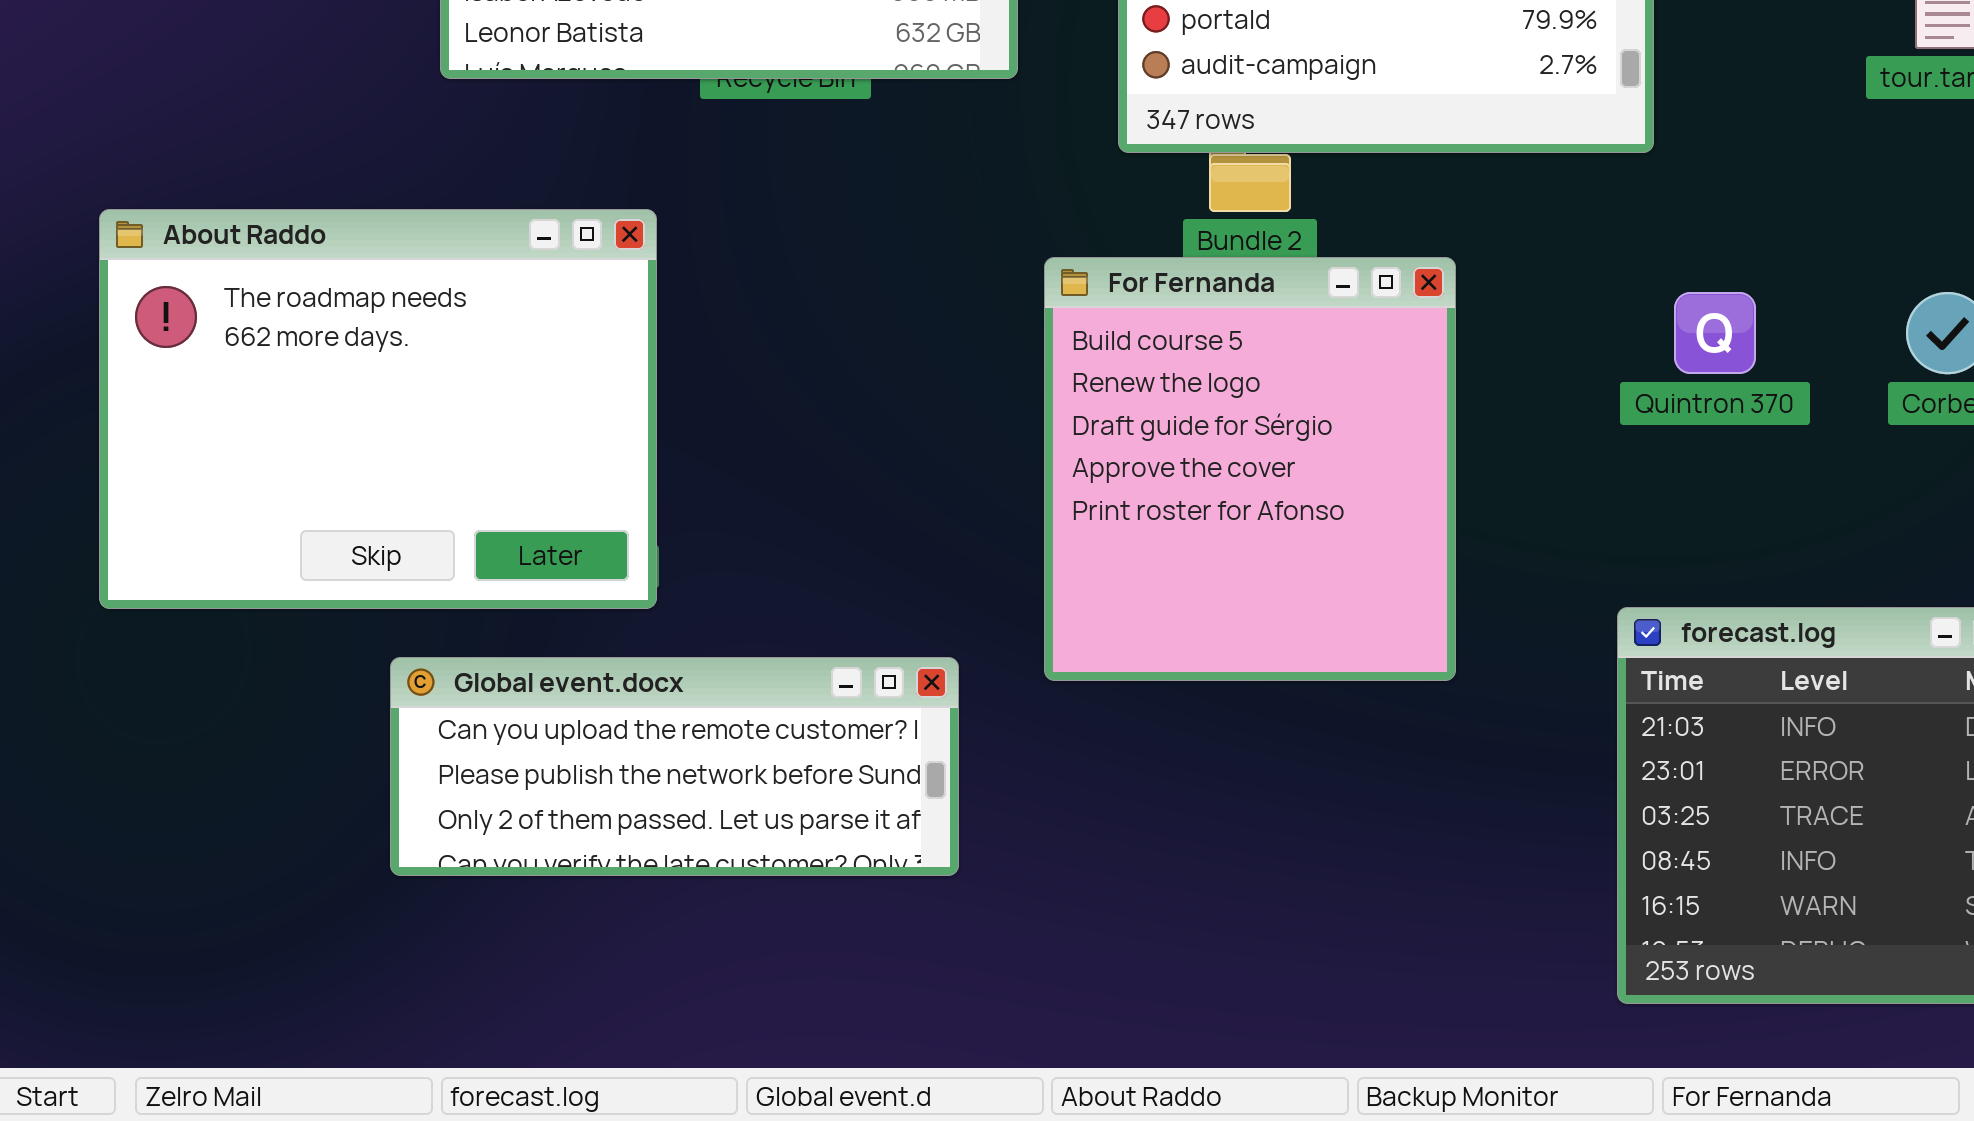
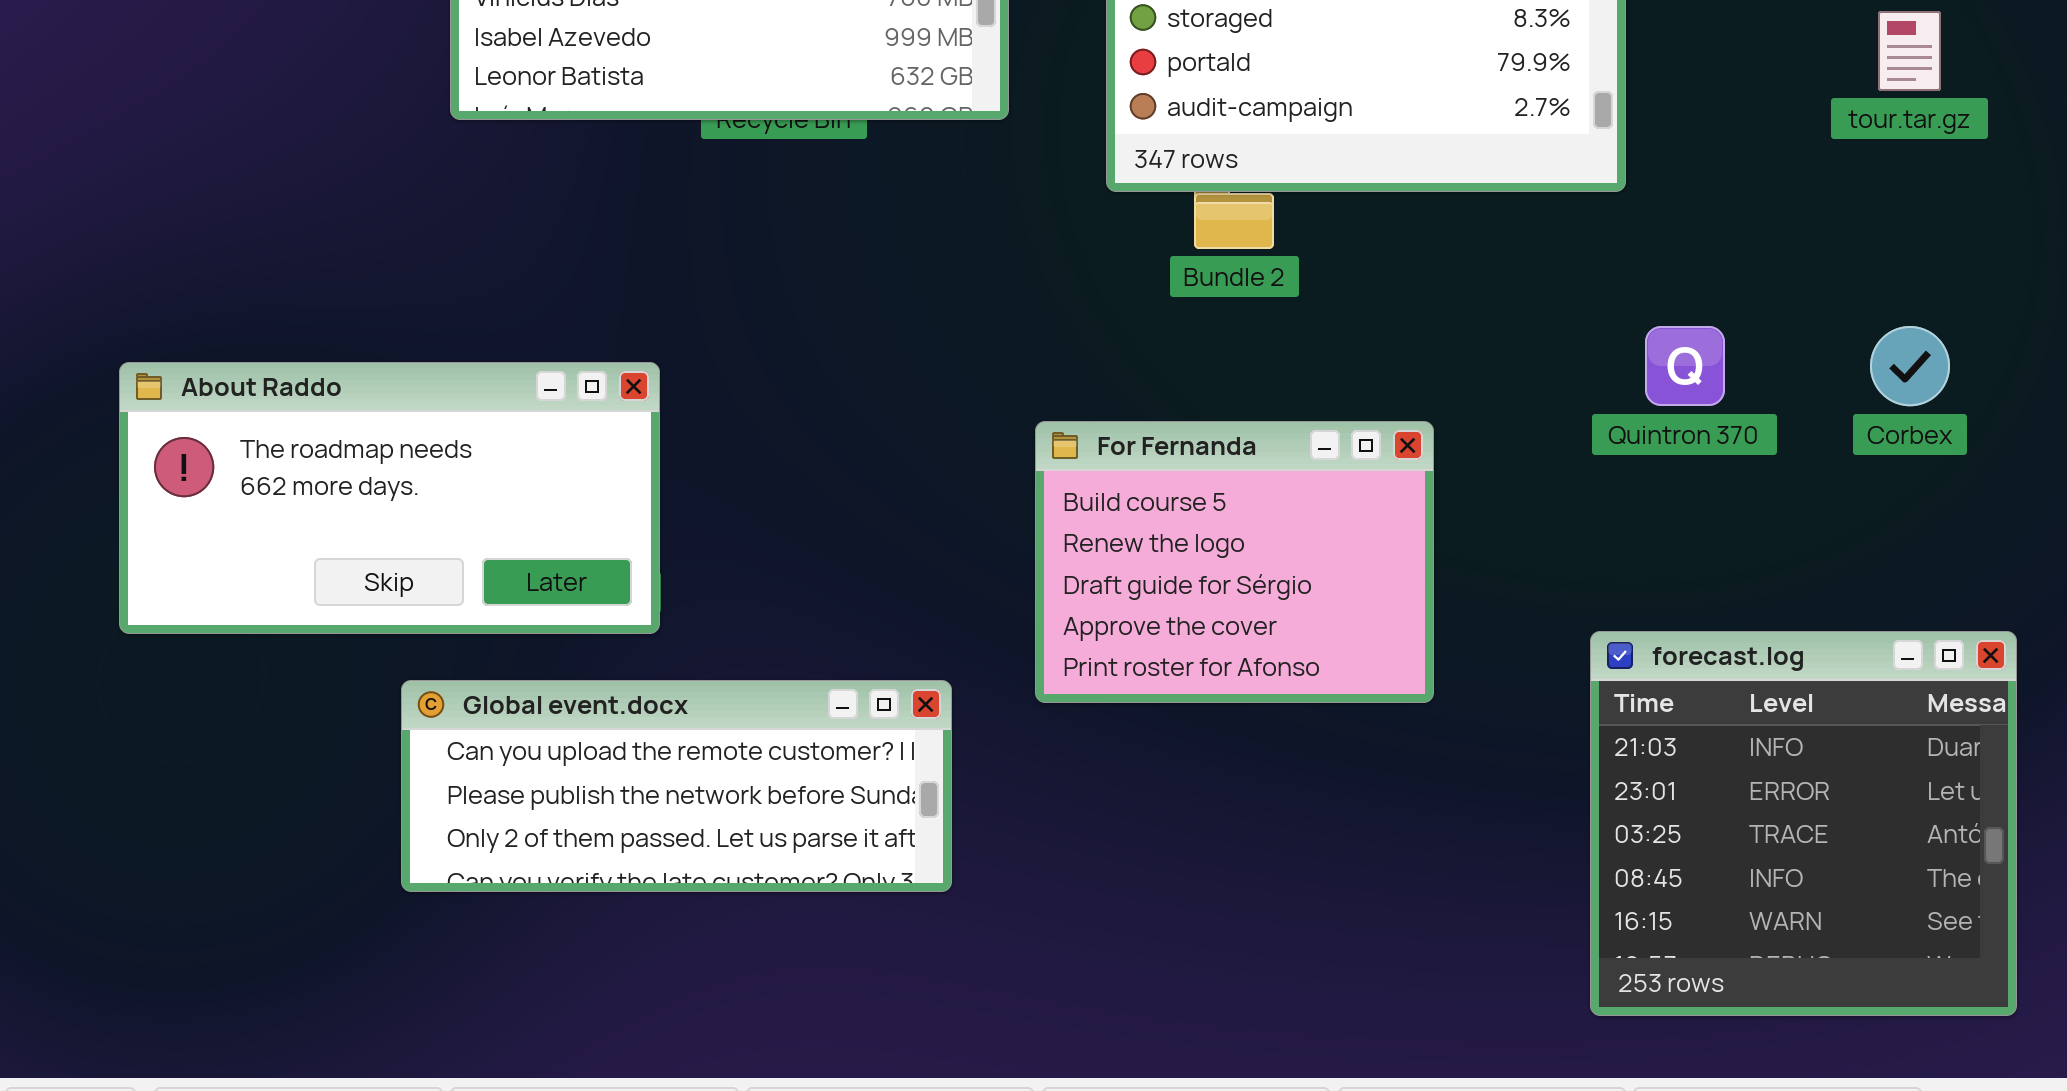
About Raddo: [99,209,657,609] -> [119,362,660,634], resized
For Fernanda: [1044,257,1456,681] -> [1035,421,1434,703], resized

